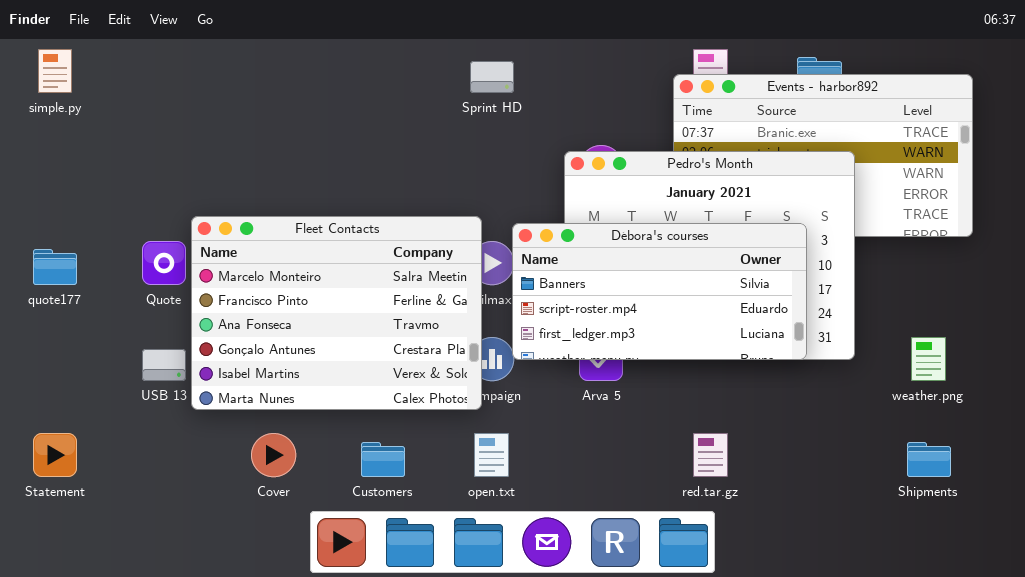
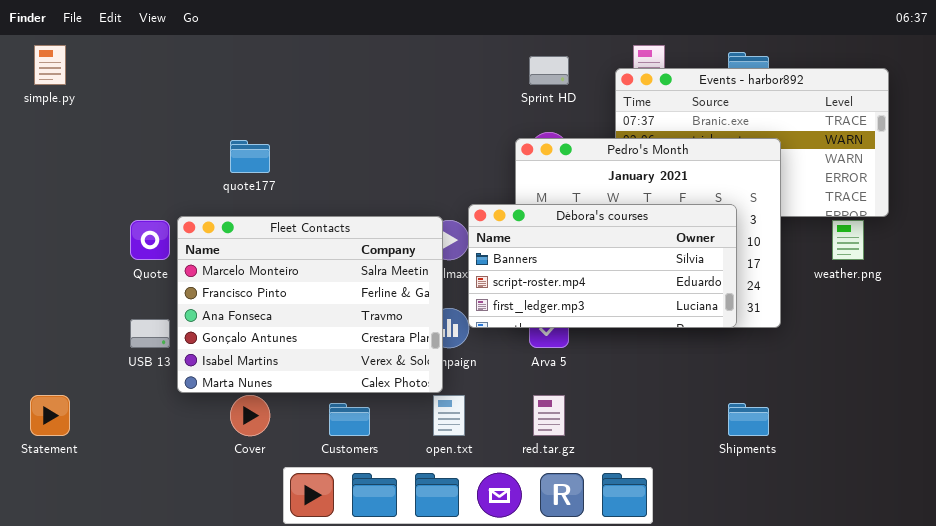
Sprint HD: [470,61,514,93] -> [529,56,569,85], moved
Fleet Contacts: [191,216,482,410] -> [177,216,443,393], moved
quote177: [33,249,77,285] -> [230,140,270,173], moved
weather.png: [911,337,946,381] -> [832,220,864,260], moved
red.tar.gz: [693,433,728,477] -> [533,395,565,436], moved
Shipments: [907,442,951,477] -> [728,403,769,436], moved

